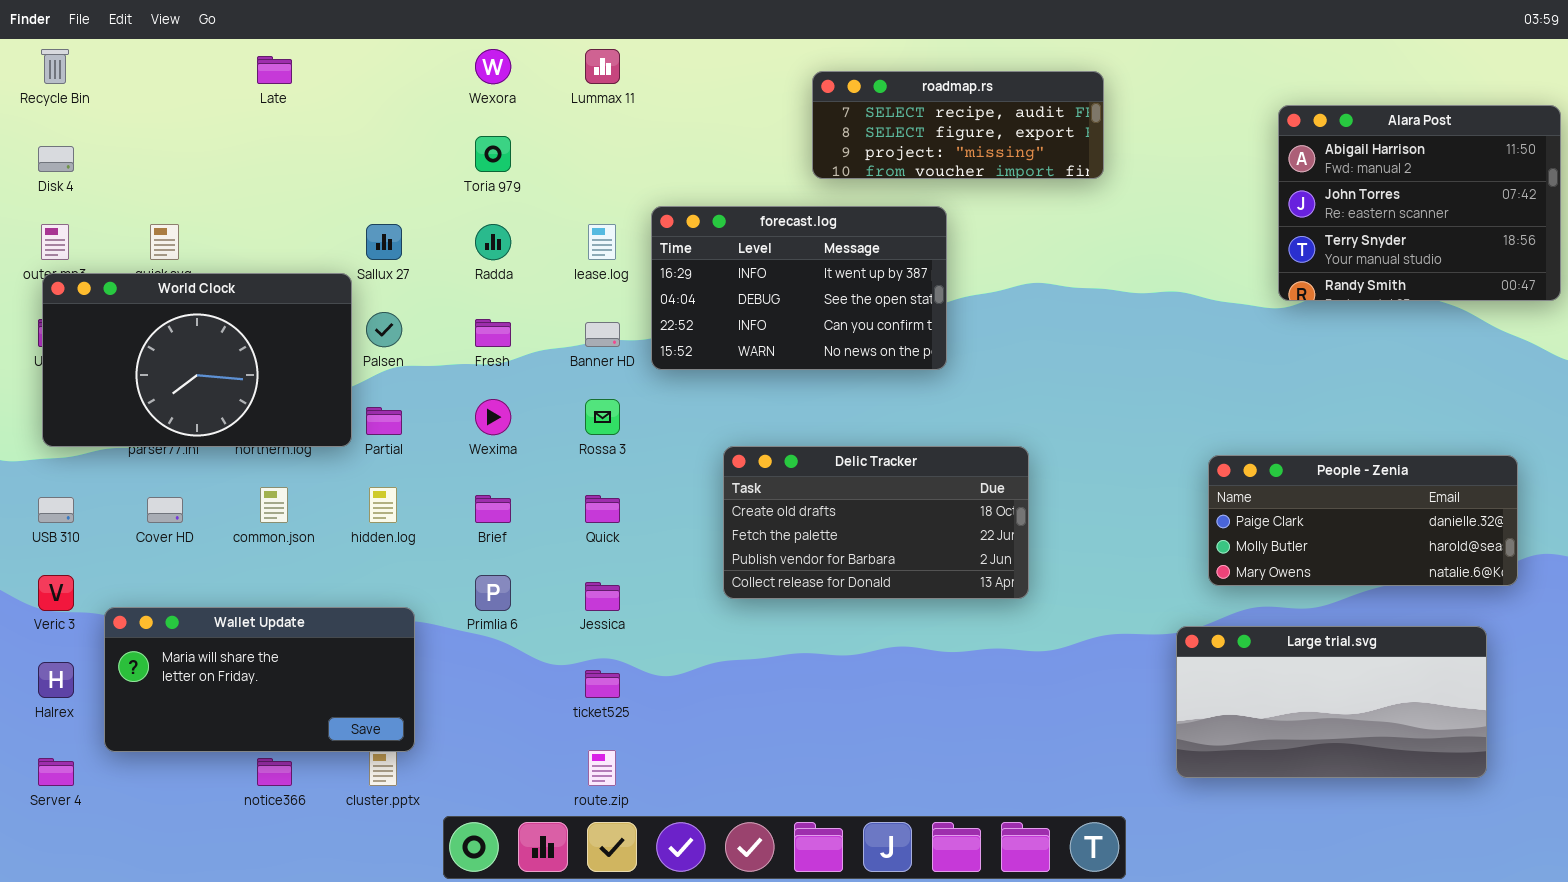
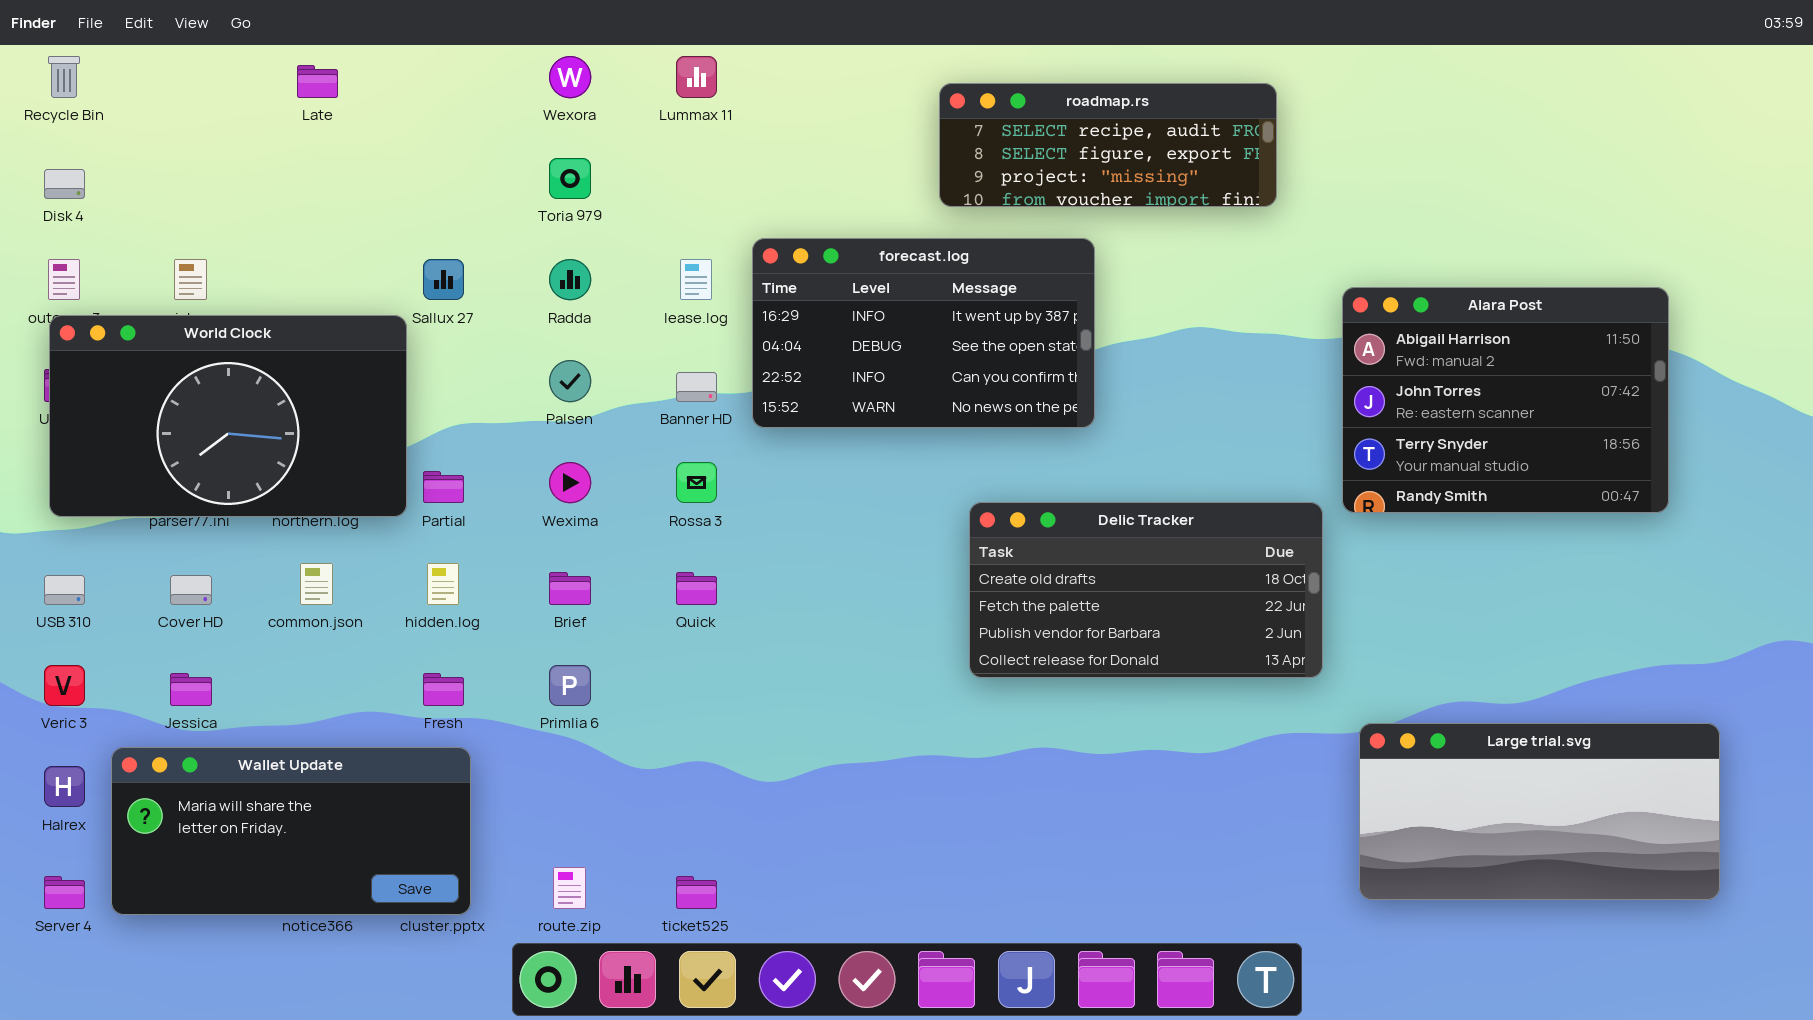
Alara Post: [1278,105,1561,301] -> [1342,287,1669,513], moved
Palsen: [366,312,402,347] -> [549,360,591,402], moved
Fresh: [475,319,511,347] -> [423,673,464,706], moved
Delic Tracker: [723,446,1029,599] -> [969,502,1323,678], moved
People - Zenia: [1208,455,1518,586] -> none, closed
Jessica: [585,582,620,611] -> [170,673,212,706], moved
Wallet Update: [104,607,415,752] -> [111,747,471,915], moved
ticket525: [585,670,620,698] -> [676,876,717,909], moved
route.zip: [588,750,616,786] -> [553,867,586,909], moved

